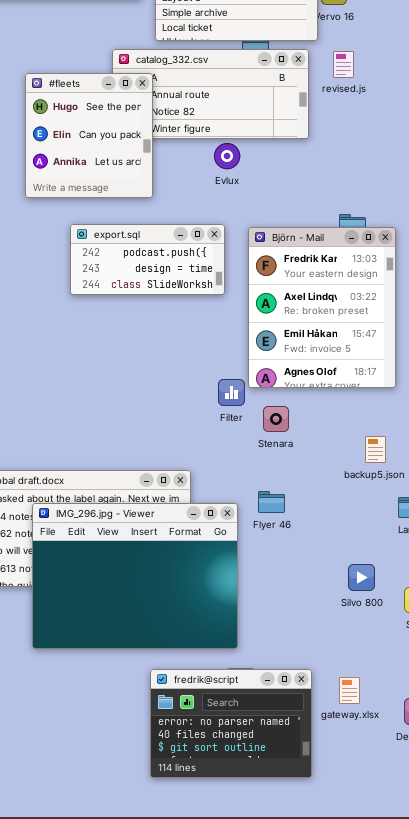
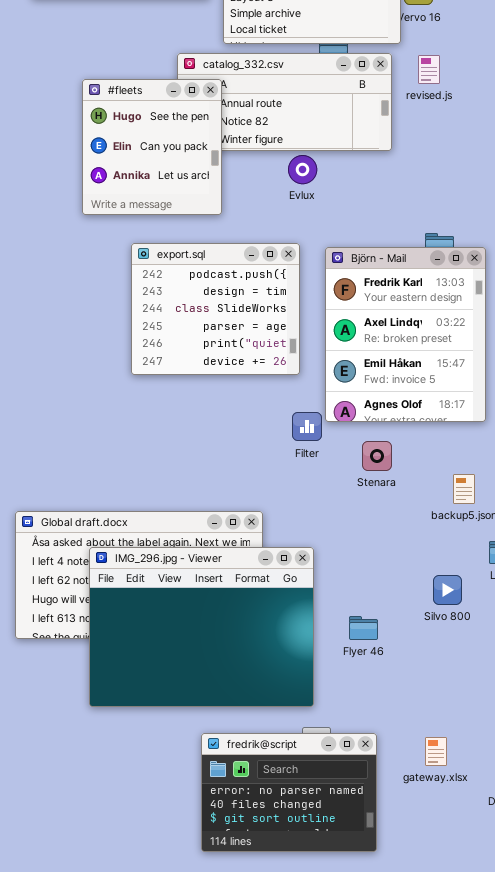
export.sql: [70,224,225,295] -> [131,243,300,375], resized
Stenara: [263,406,289,432] -> [362,441,392,471], moved
Flyer 46: [258,491,285,513] -> [349,616,378,640], moved
Silvo 800: [348,564,375,591] -> [433,575,462,605], moved
fredrik@script: [150,669,312,778] -> [201,733,377,852], moved

